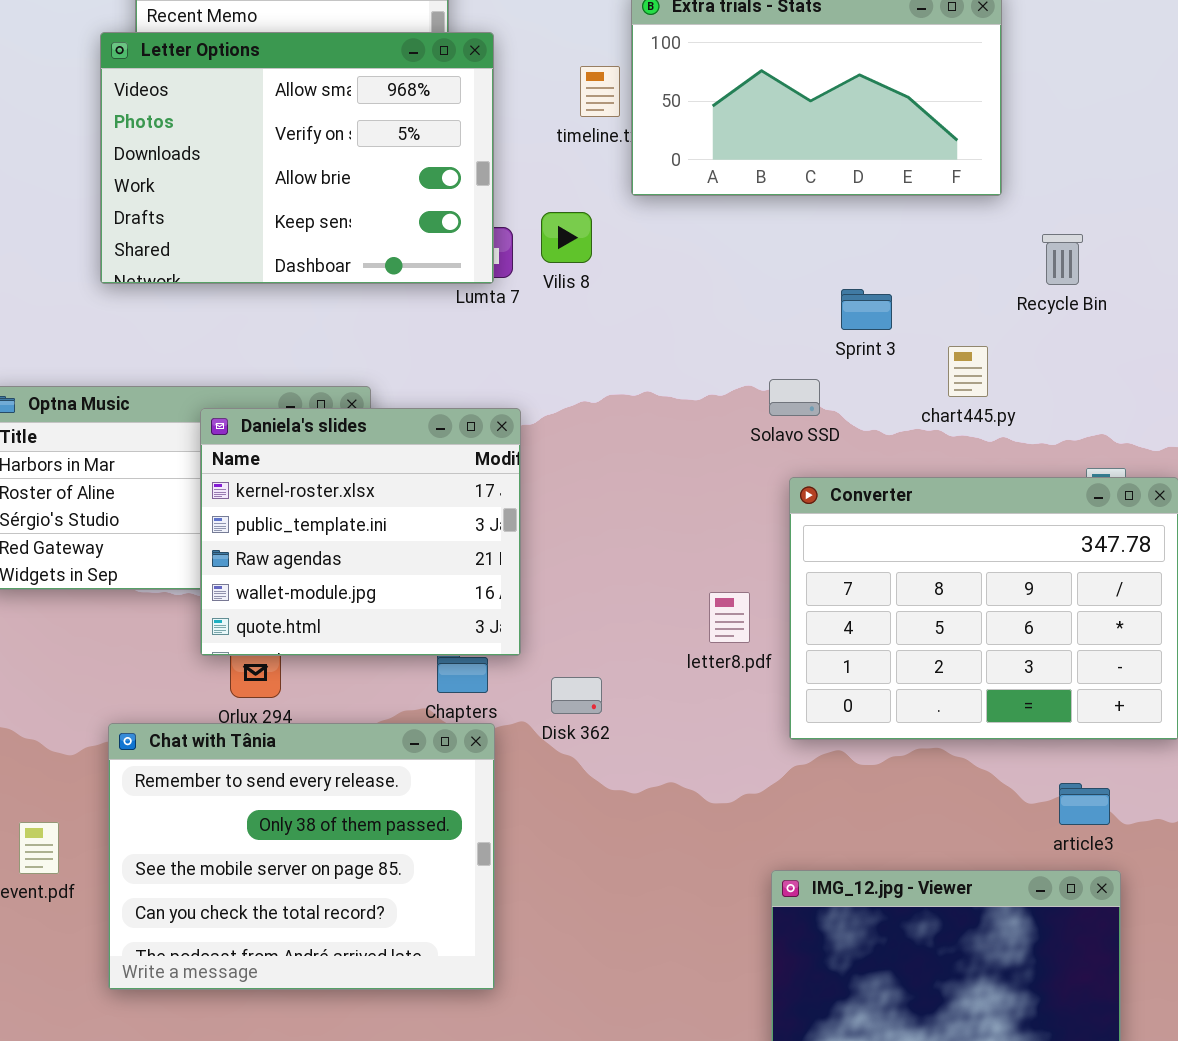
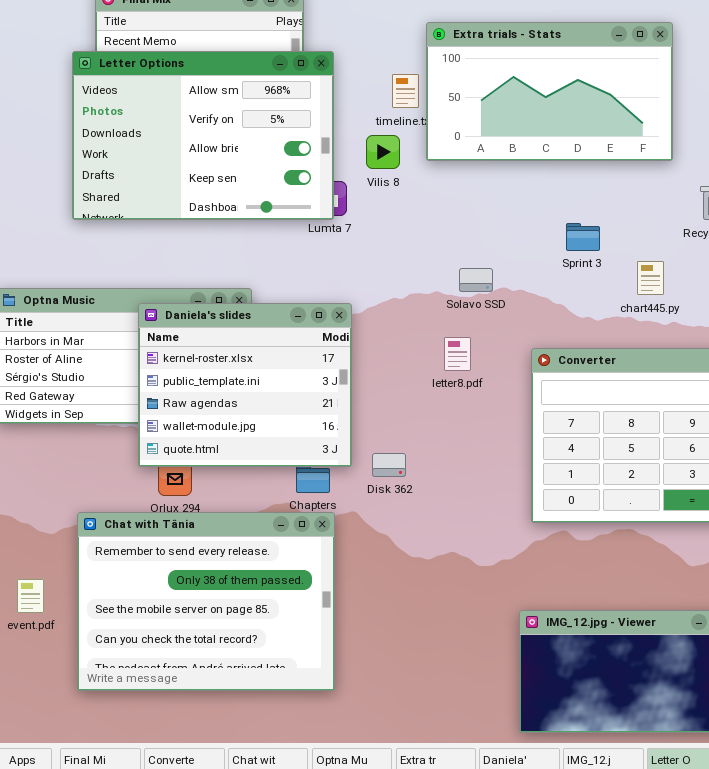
Vilis 8: [541,212,592,263] -> [366,135,400,169], moved
Solavo SSD: [769,379,820,416] -> [459,268,493,292], moved
letter8.pdf: [709,592,750,643] -> [444,337,471,371], moved
Disk 362: [551,677,602,714] -> [372,453,406,477], moved

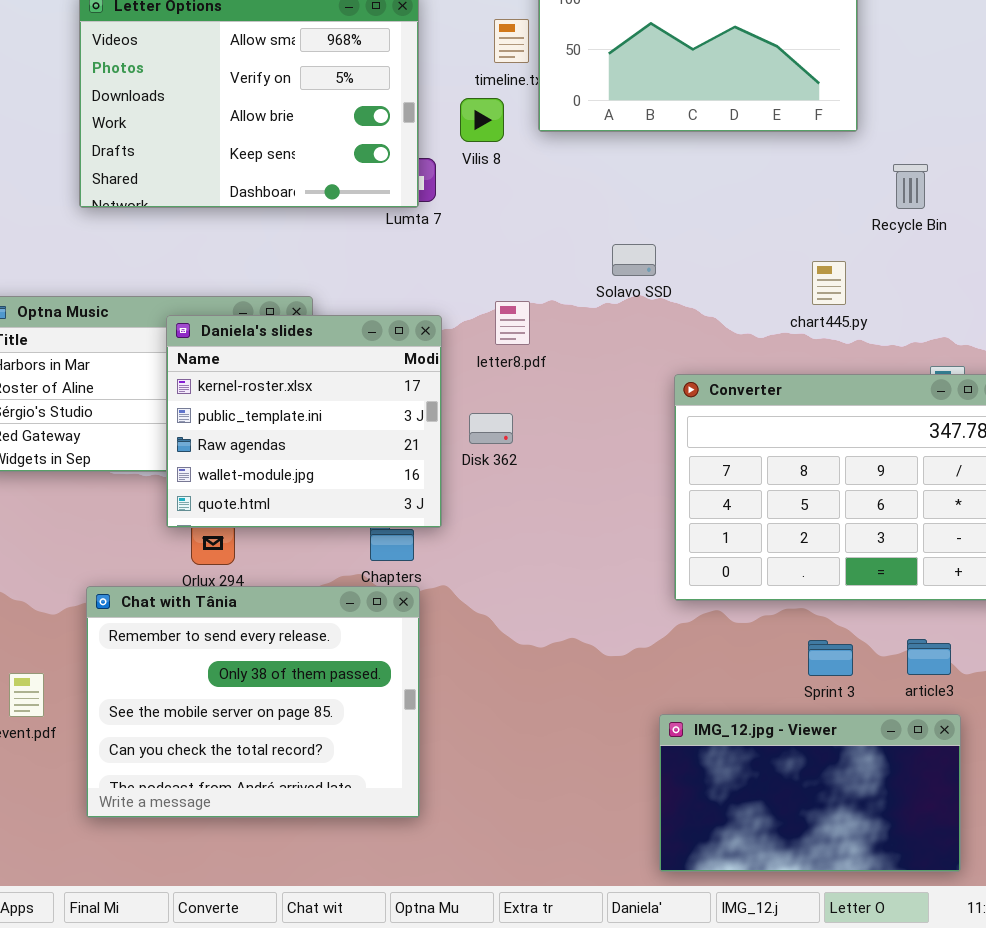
Sprint 3: [566,223,600,251] -> [808,640,853,676], moved
Solavo SSD: [459,268,493,292] -> [612,244,656,276], moved
letter8.pdf: [444,337,471,371] -> [495,301,530,345], moved
Disk 362: [372,453,406,477] -> [469,413,513,444], moved

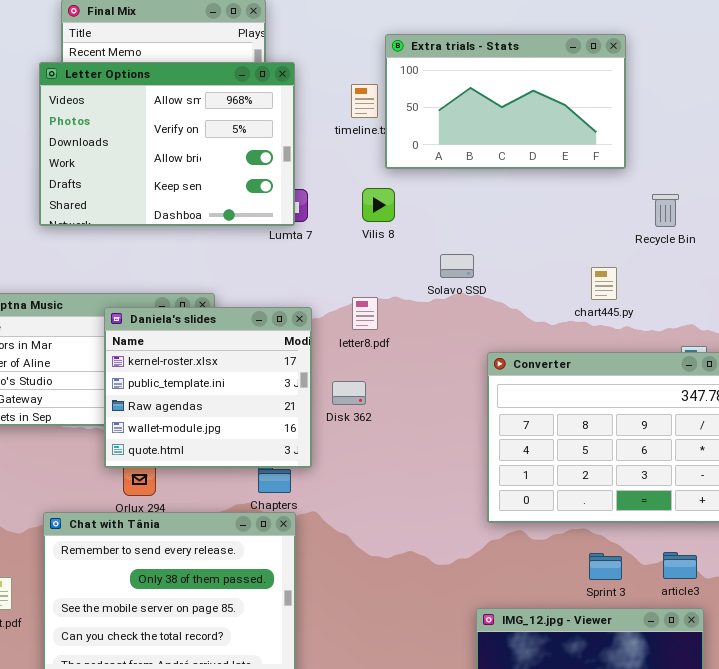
Vilis 8: [460,98,504,142] -> [362,188,395,222], moved

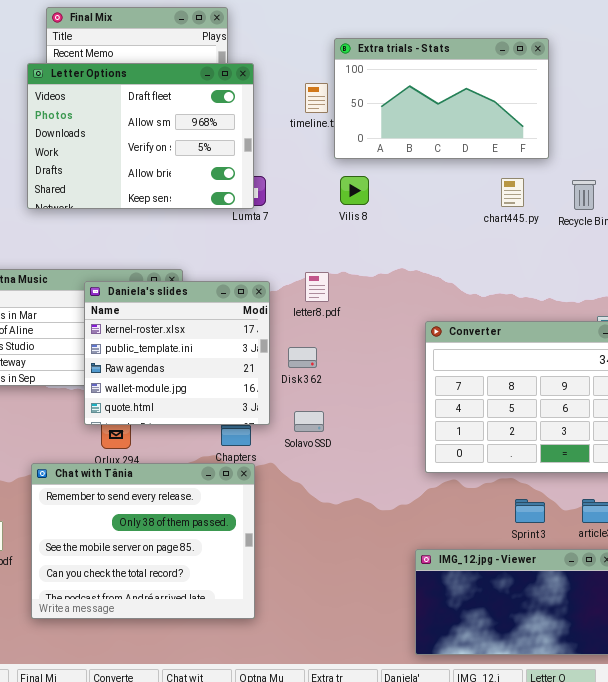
Letter Options: [39,62,295,226] -> [27,63,254,209], scrolled up 1 row
Vilis 8: [362,188,395,222] -> [340,176,369,205], moved
Solavo SSD: [440,254,474,278] -> [294,411,324,432], moved
chart445.py: [591,267,617,300] -> [501,178,524,207], moved

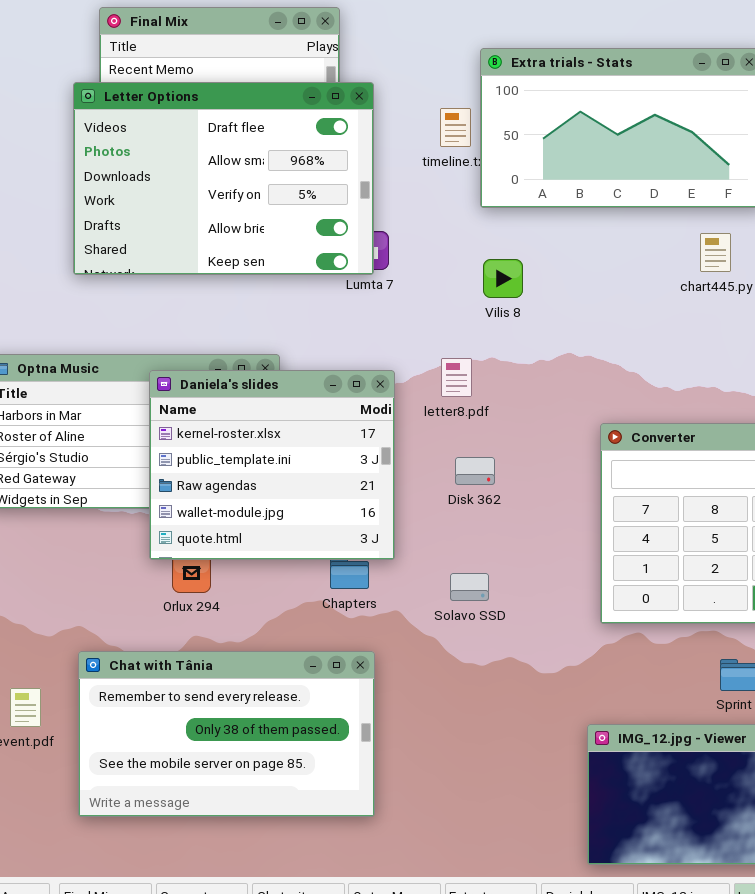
Vilis 8: [340,176,369,205] -> [483,259,523,298], moved
Disk 362: [288,347,317,368] -> [455,457,495,485], moved
Solavo SSD: [294,411,324,432] -> [450,573,489,601], moved
Chat with Tânia: [31,463,255,619] -> [78,651,375,817], resized

